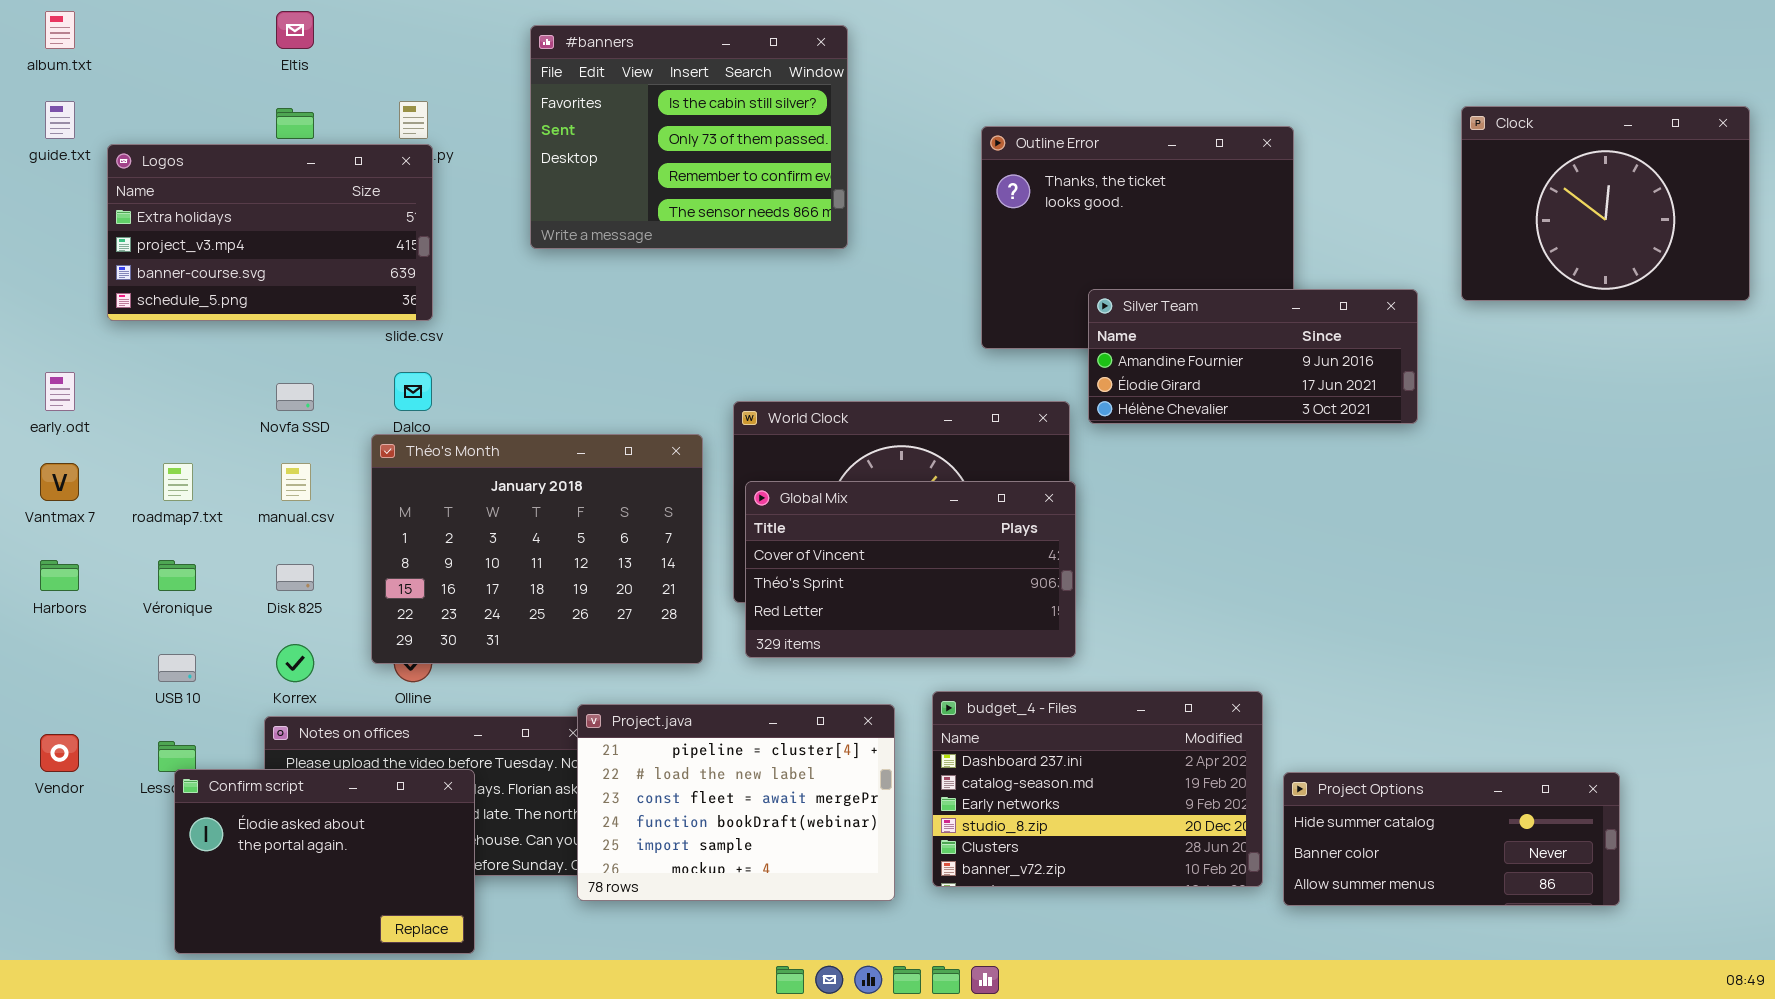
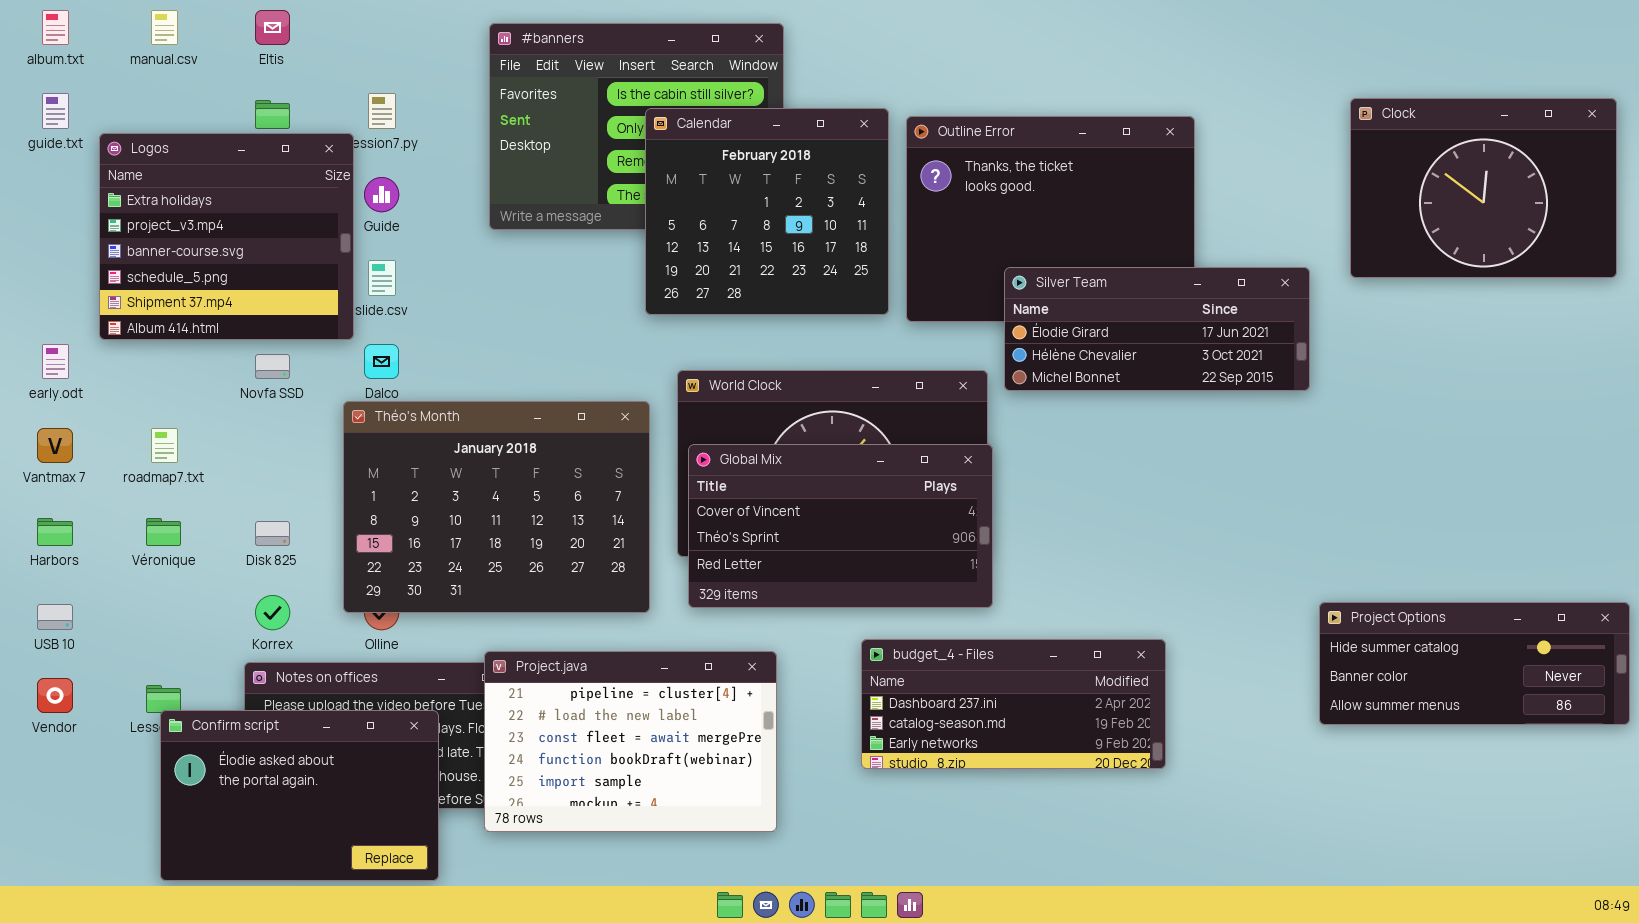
Calendar: none -> [645,108,889,315], opened
Logos: [107,144,433,321] -> [99,133,354,340], resized
Silver Team: [1088,289,1418,424] -> [1004,267,1310,391], scrolled down 1 row
manual.csv: [281,463,311,501] -> [151,10,178,45], moved
USB 10: [158,654,196,682] -> [37,604,73,630], moved
budget_4 - Files: [932,691,1263,887] -> [861,639,1166,769], resized
Project.java: [577,704,895,901] -> [484,651,777,832], moved
Project Options: [1283,772,1620,906] -> [1319,602,1630,725], moved

